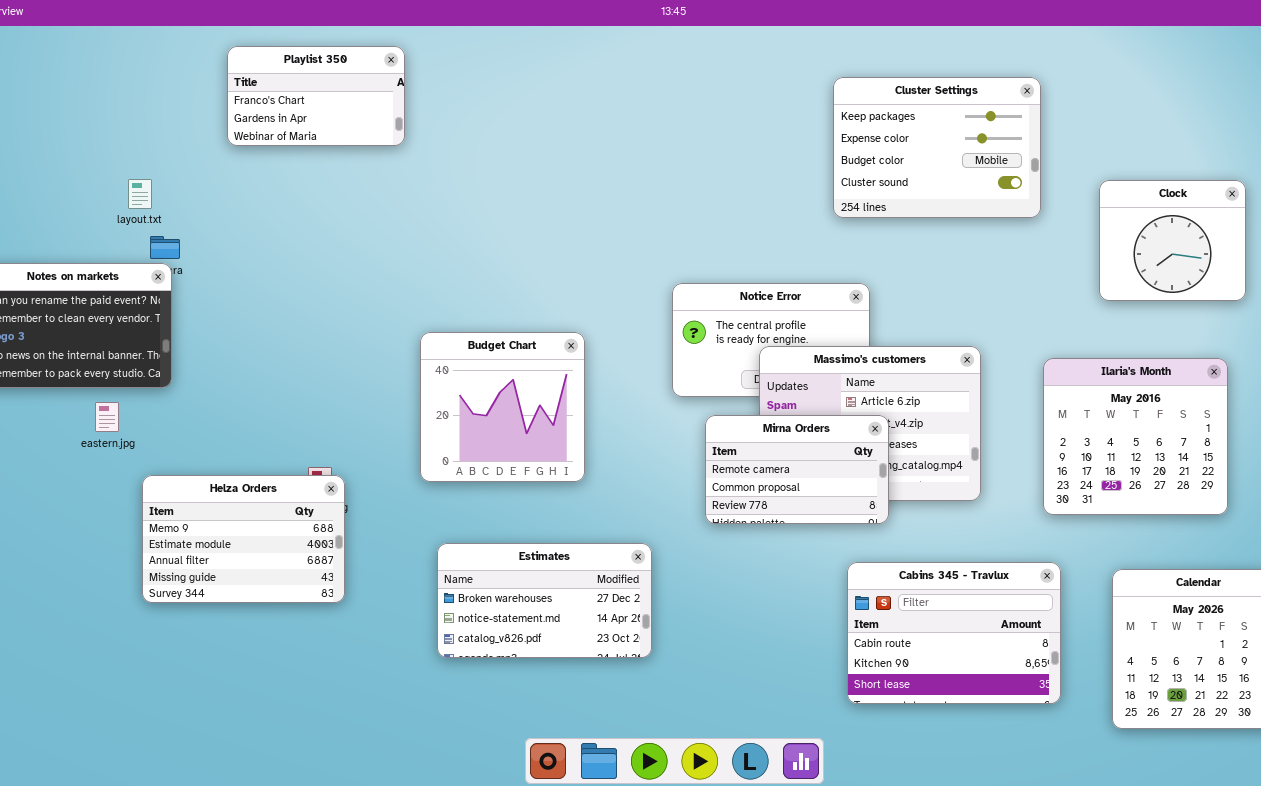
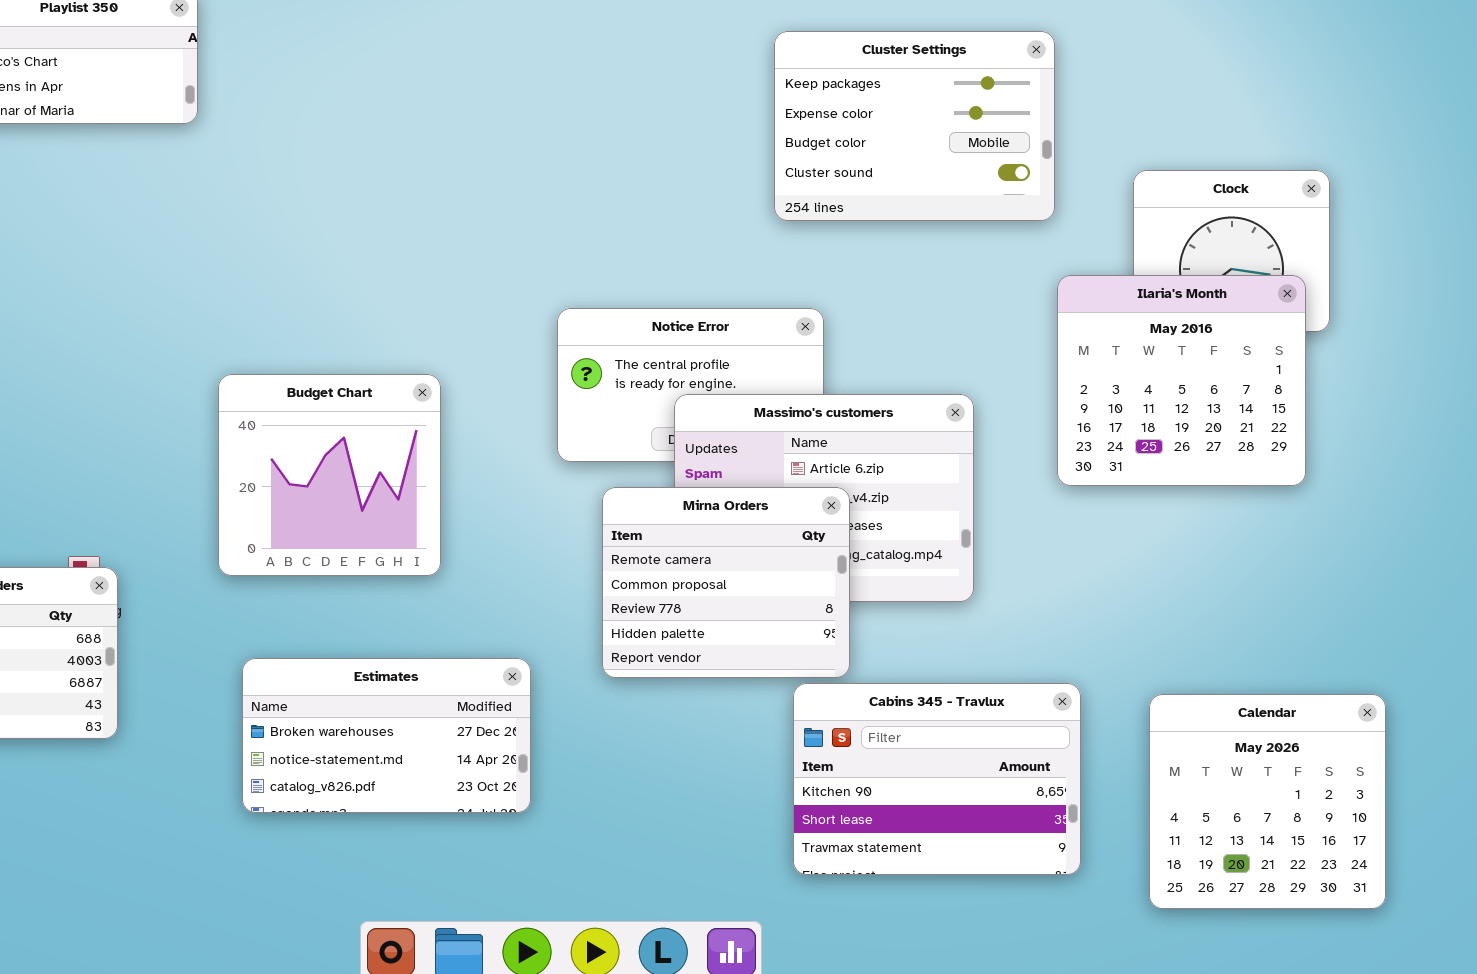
Ilaria's Month: [1043,358,1228,515] -> [1057,275,1306,486], moved
Mirna Orders: [705,415,889,524] -> [602,487,850,678], resized
Cabins 345 - Travlux: [847,562,1061,704] -> [793,683,1081,875], scrolled down 1 row

